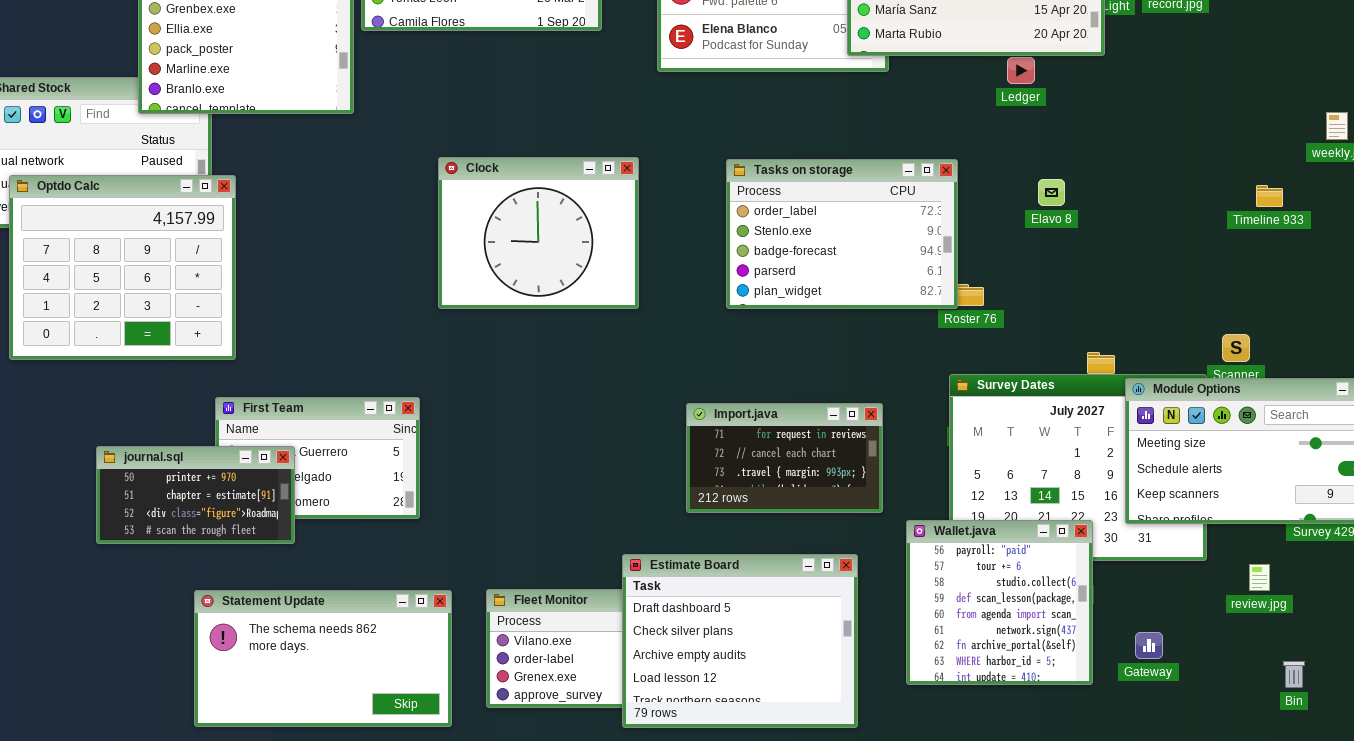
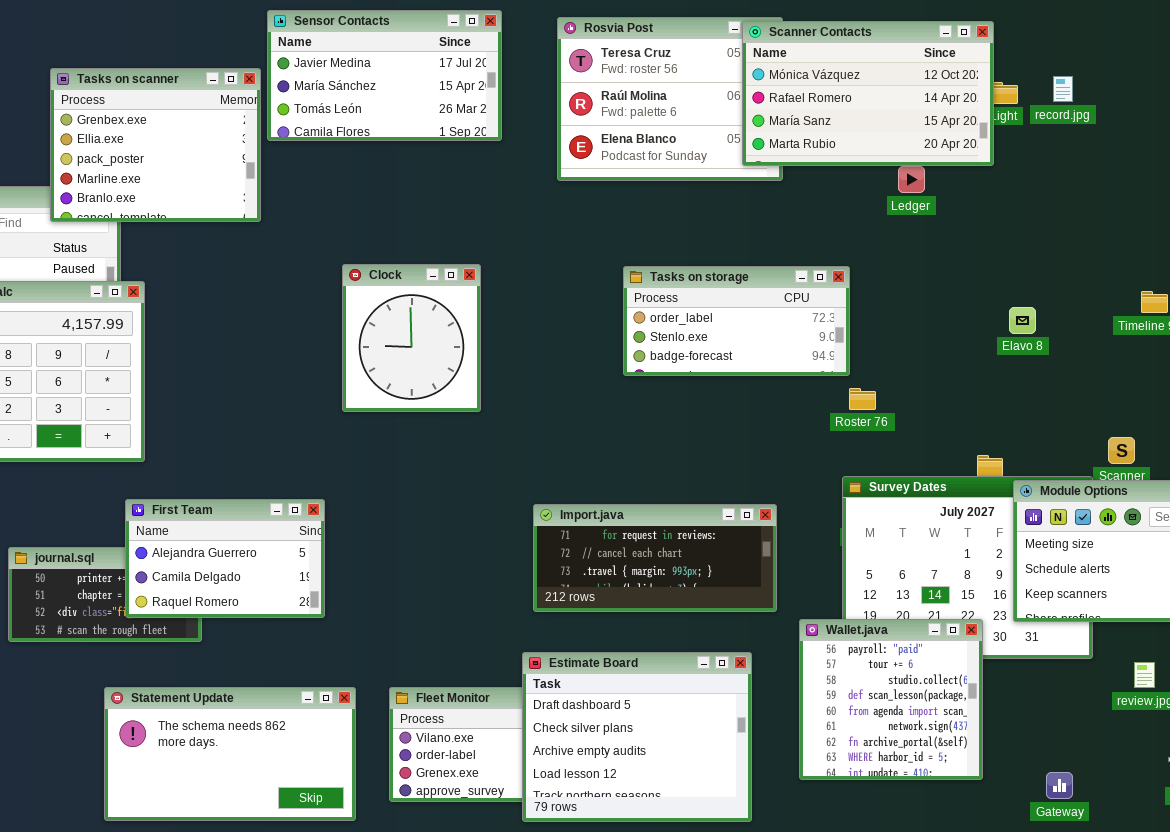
Clock: [438,157,639,309] -> [342,264,481,412], resized
Tasks on storage: [726,159,958,309] -> [623,266,850,376], resized
Elavo 8: [1038,179,1065,206] -> [1009,307,1036,334], moved
First Team: [215,397,420,519] -> [125,499,325,618], raised
Import.java: [686,403,883,513] -> [533,504,777,612], resized
Gateway: [1135,632,1163,659] -> [1046,772,1073,799], moved

